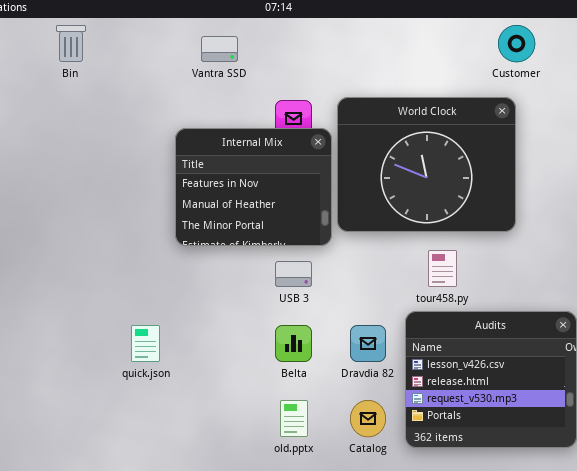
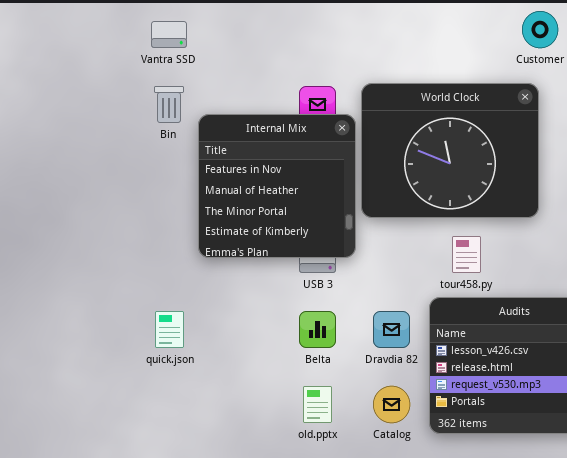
Bin: [56,25,86,62] -> [154,86,184,123], moved
Vantra SSD: [201,36,238,62] -> [151,21,187,48], moved
Internal Mix: [175,128,332,246] -> [198,114,356,258], resized

